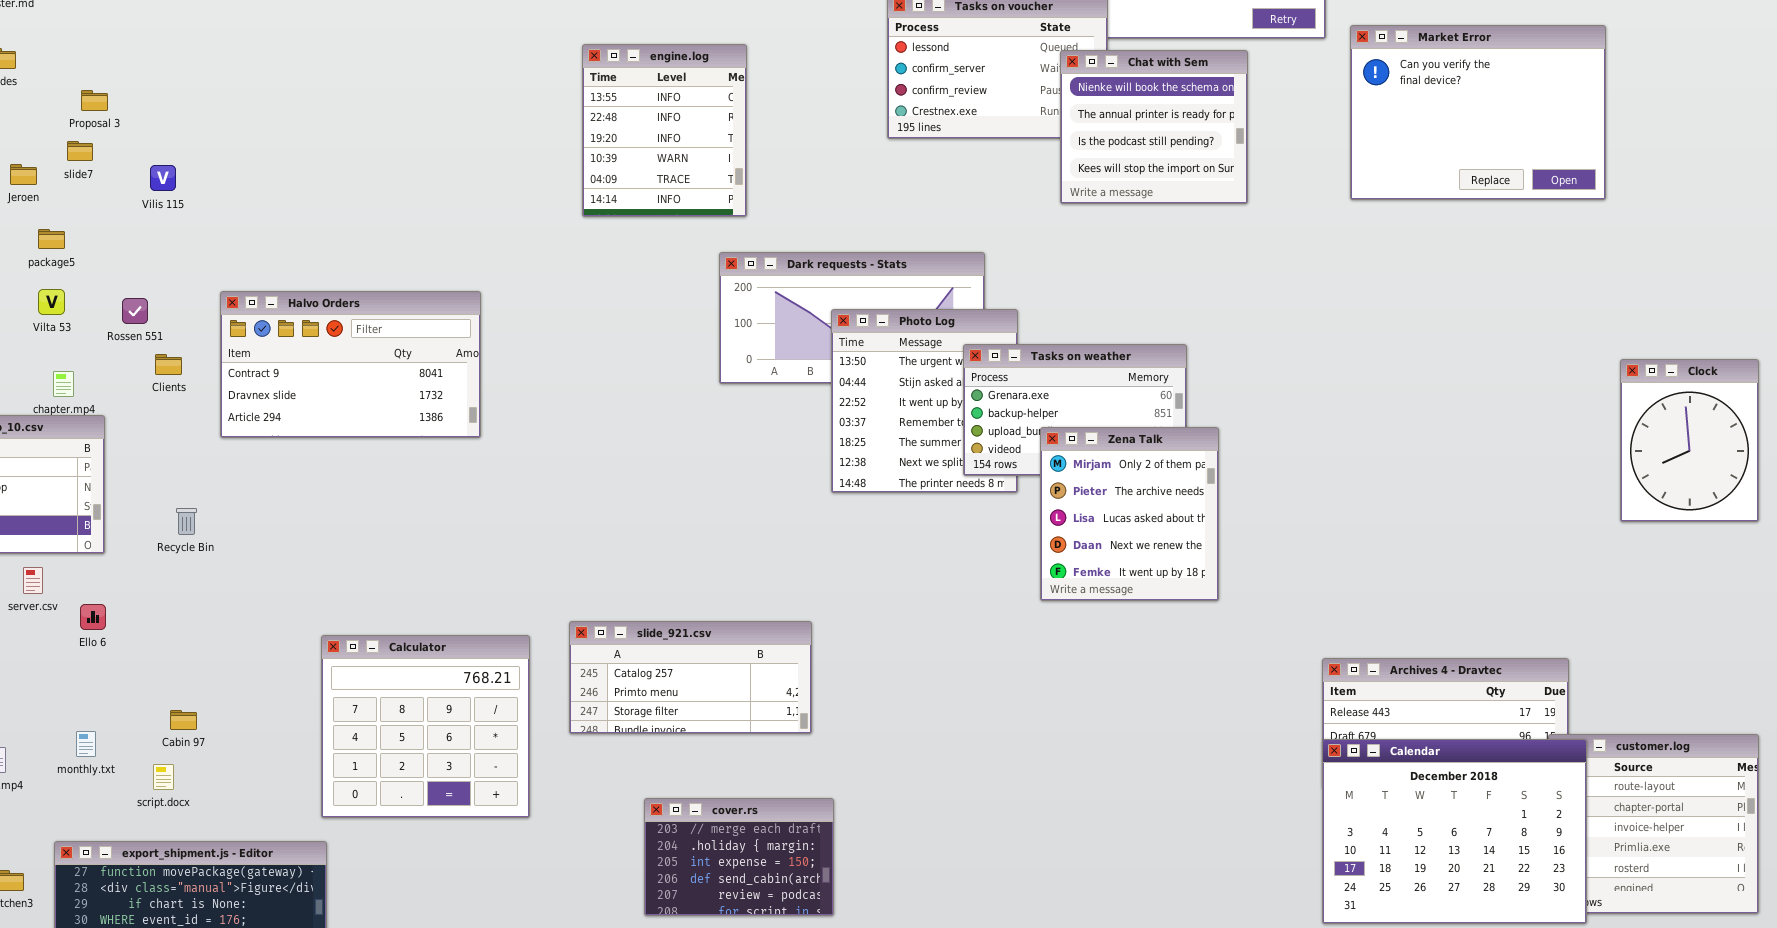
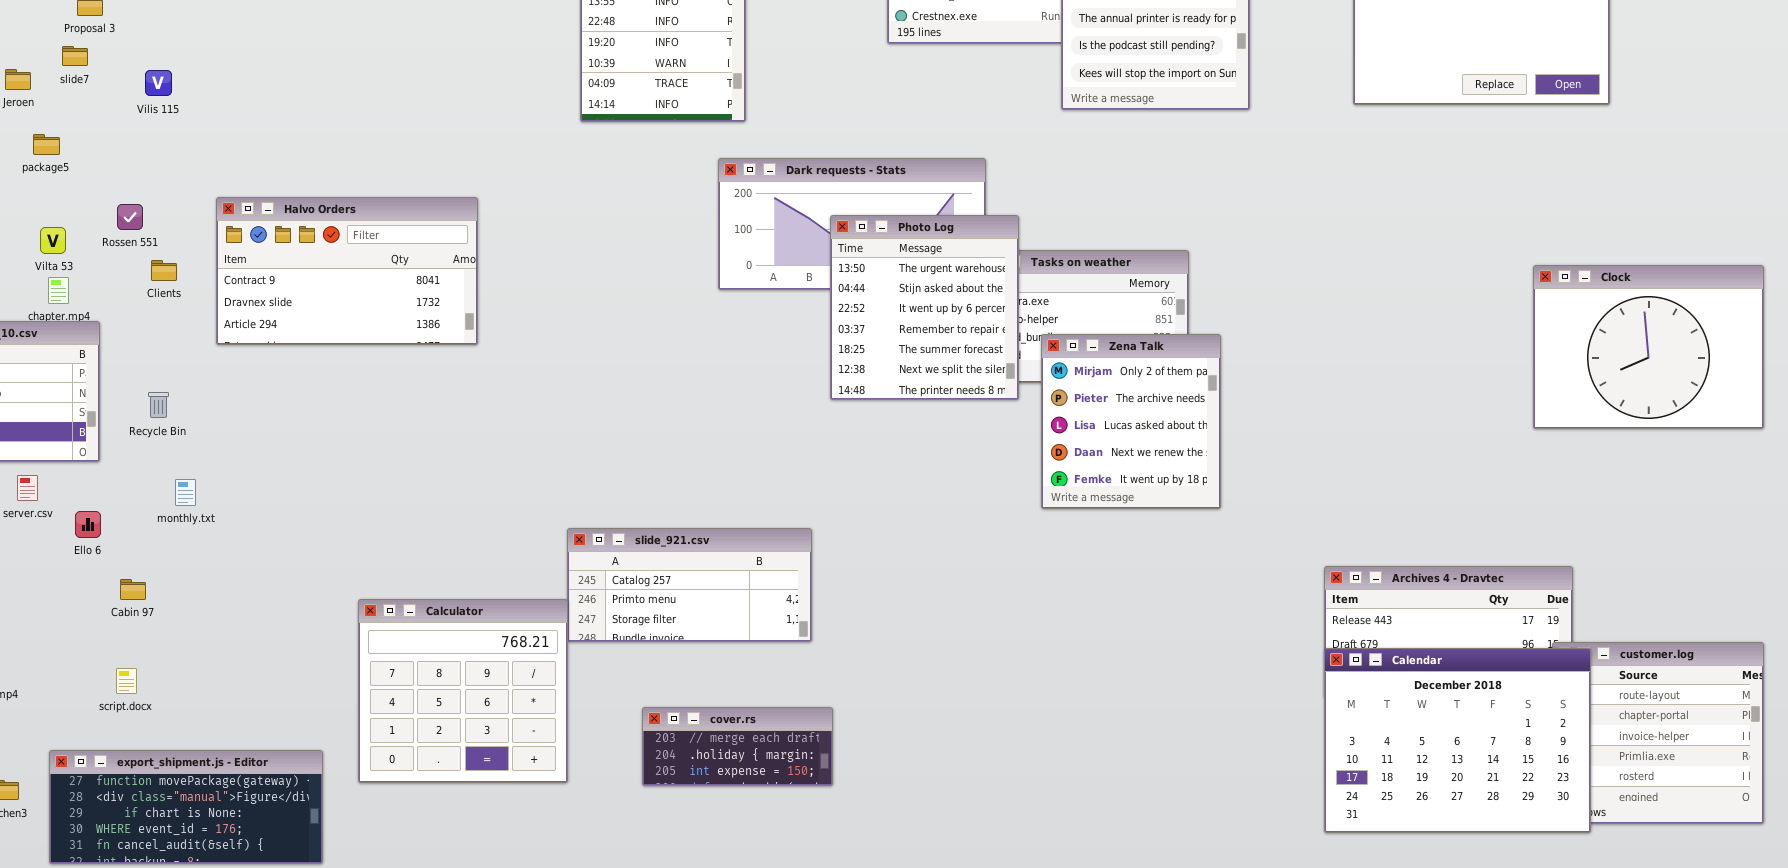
Vilta 53: [38,289,65,315] -> [40,227,66,254], moved
Photo Log: [831,309,1018,493] -> [830,215,1019,400], raised
Clock: [1620,359,1759,522] -> [1533,265,1764,429], resized
Recycle Bin: [176,508,197,535] -> [148,392,169,418], moved
Calculator: [321,635,530,818] -> [358,599,568,783], moved
Cabin 97: [170,710,197,730] -> [120,579,146,600], moved
monthly.txt: [76,731,96,757] -> [175,479,196,506], moved
script.docx: [153,764,174,790] -> [116,668,137,694], moved
cover.rs: [644,798,834,916] -> [642,707,833,786], resized

